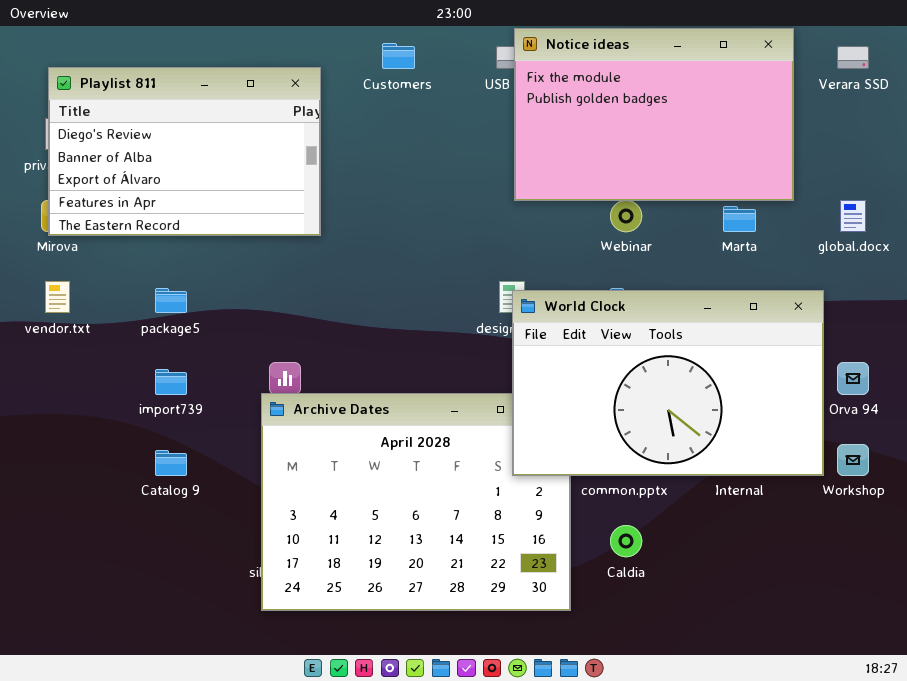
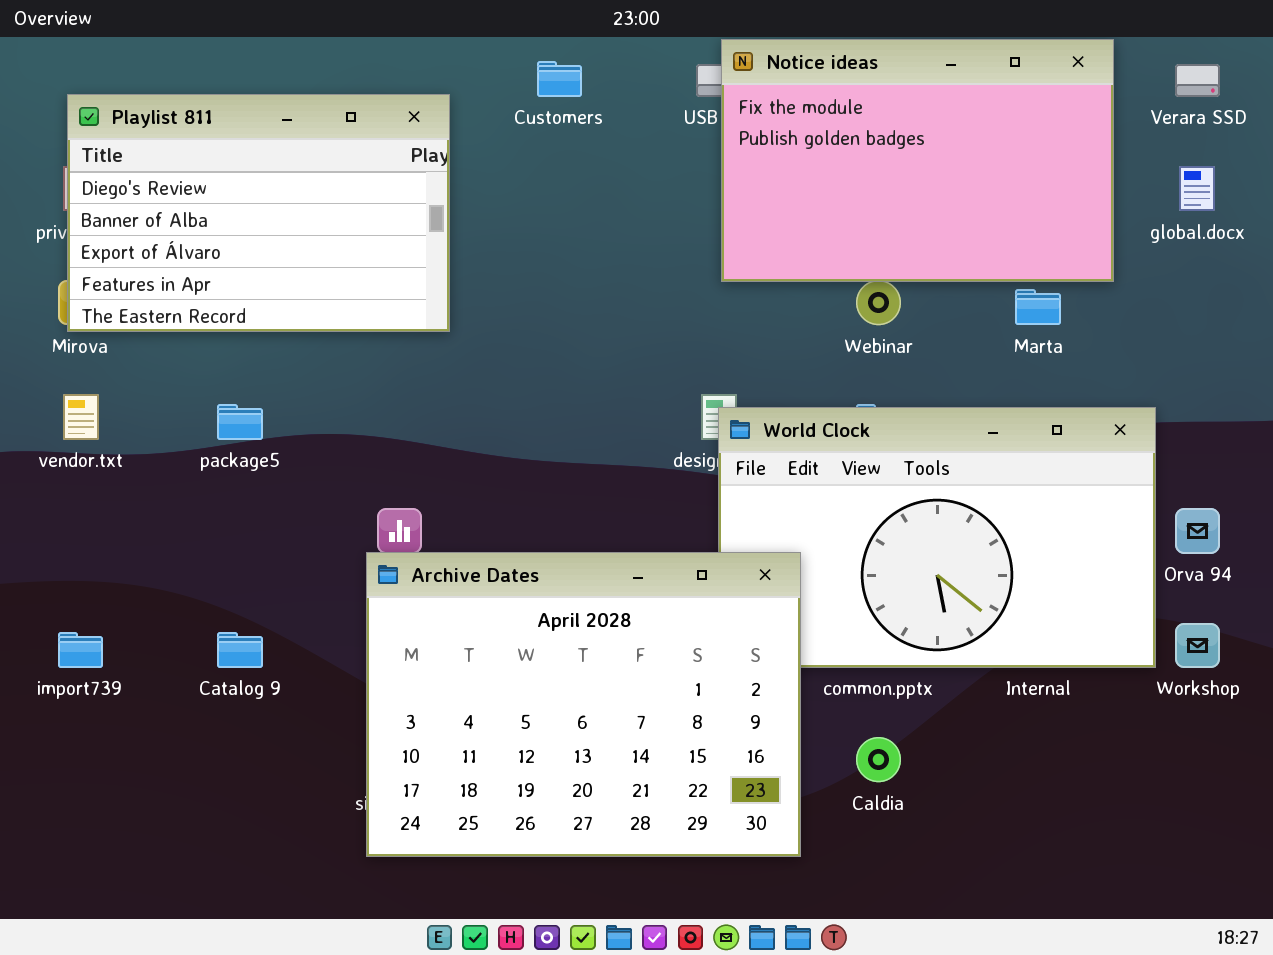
global.docx: [840,200,866,232] -> [1179,166,1215,211], moved
import739: [155,369,187,395] -> [58,632,103,668], moved
Archive Dates: [261,393,571,611] -> [366,552,801,857], raised

